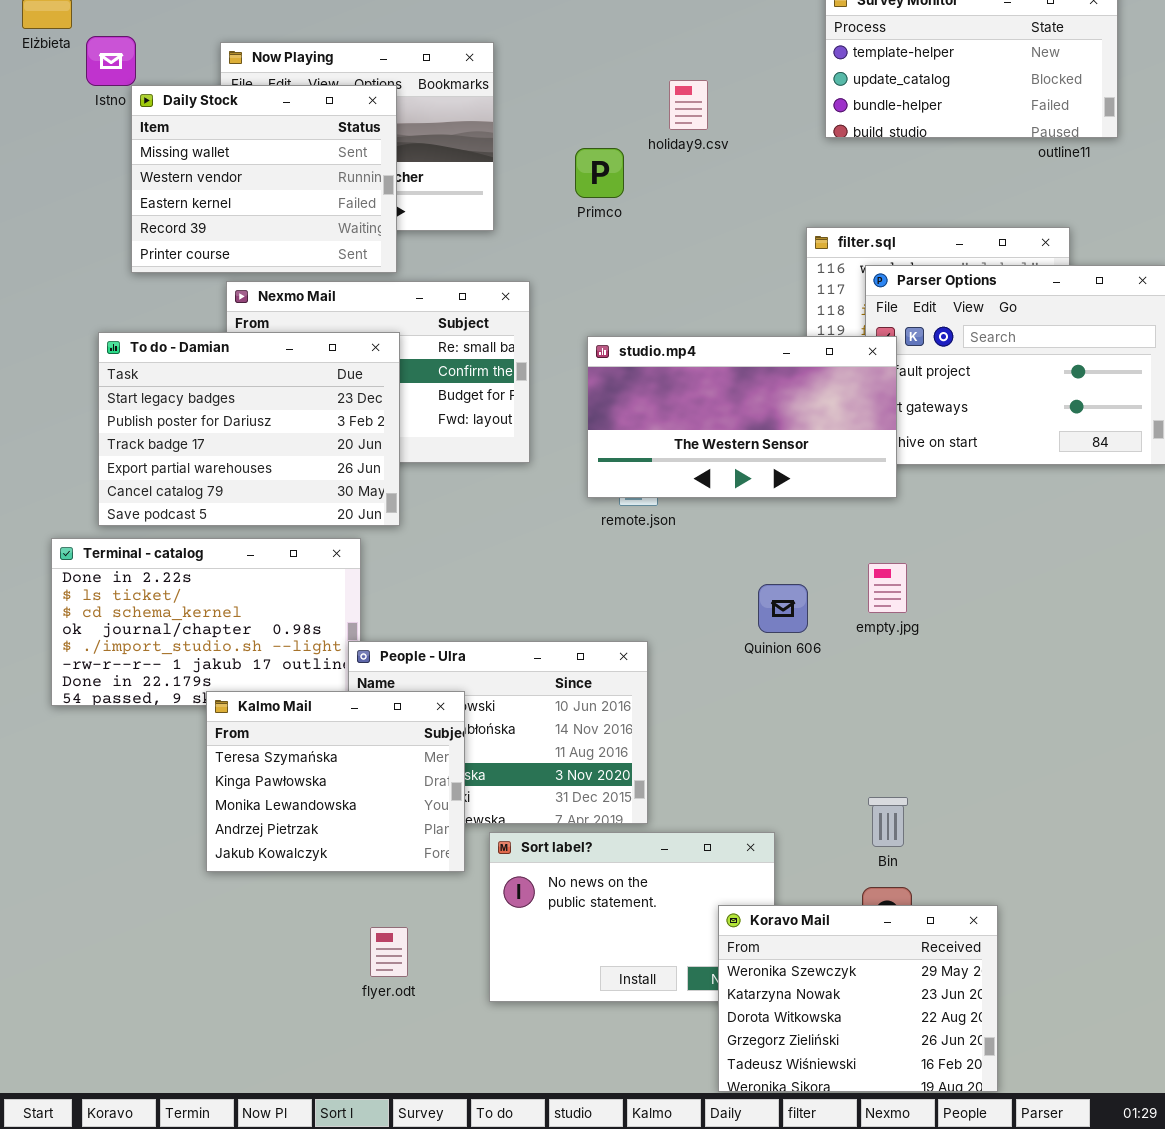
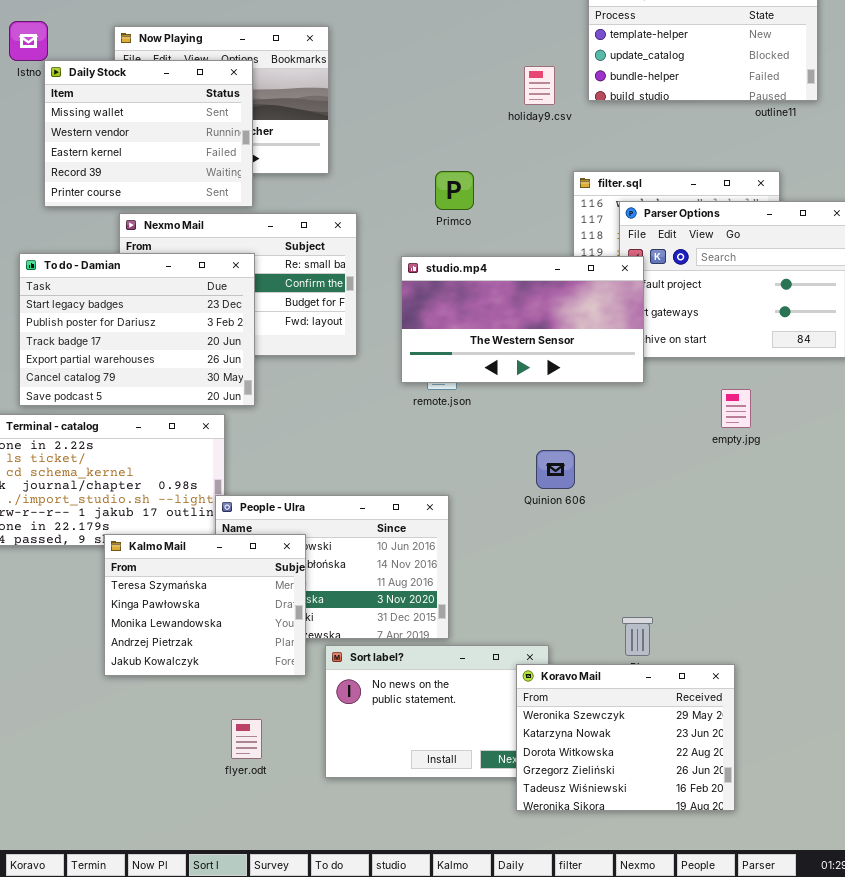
holiday9.csv: [669,80,708,130] -> [524,66,555,105], moved
Primco: [575,148,624,198] -> [435,171,474,210], moved
empty.jpg: [868,563,907,613] -> [721,389,751,428], moved
Koravo Mail: [718,905,998,1092] -> [516,664,735,811], moved

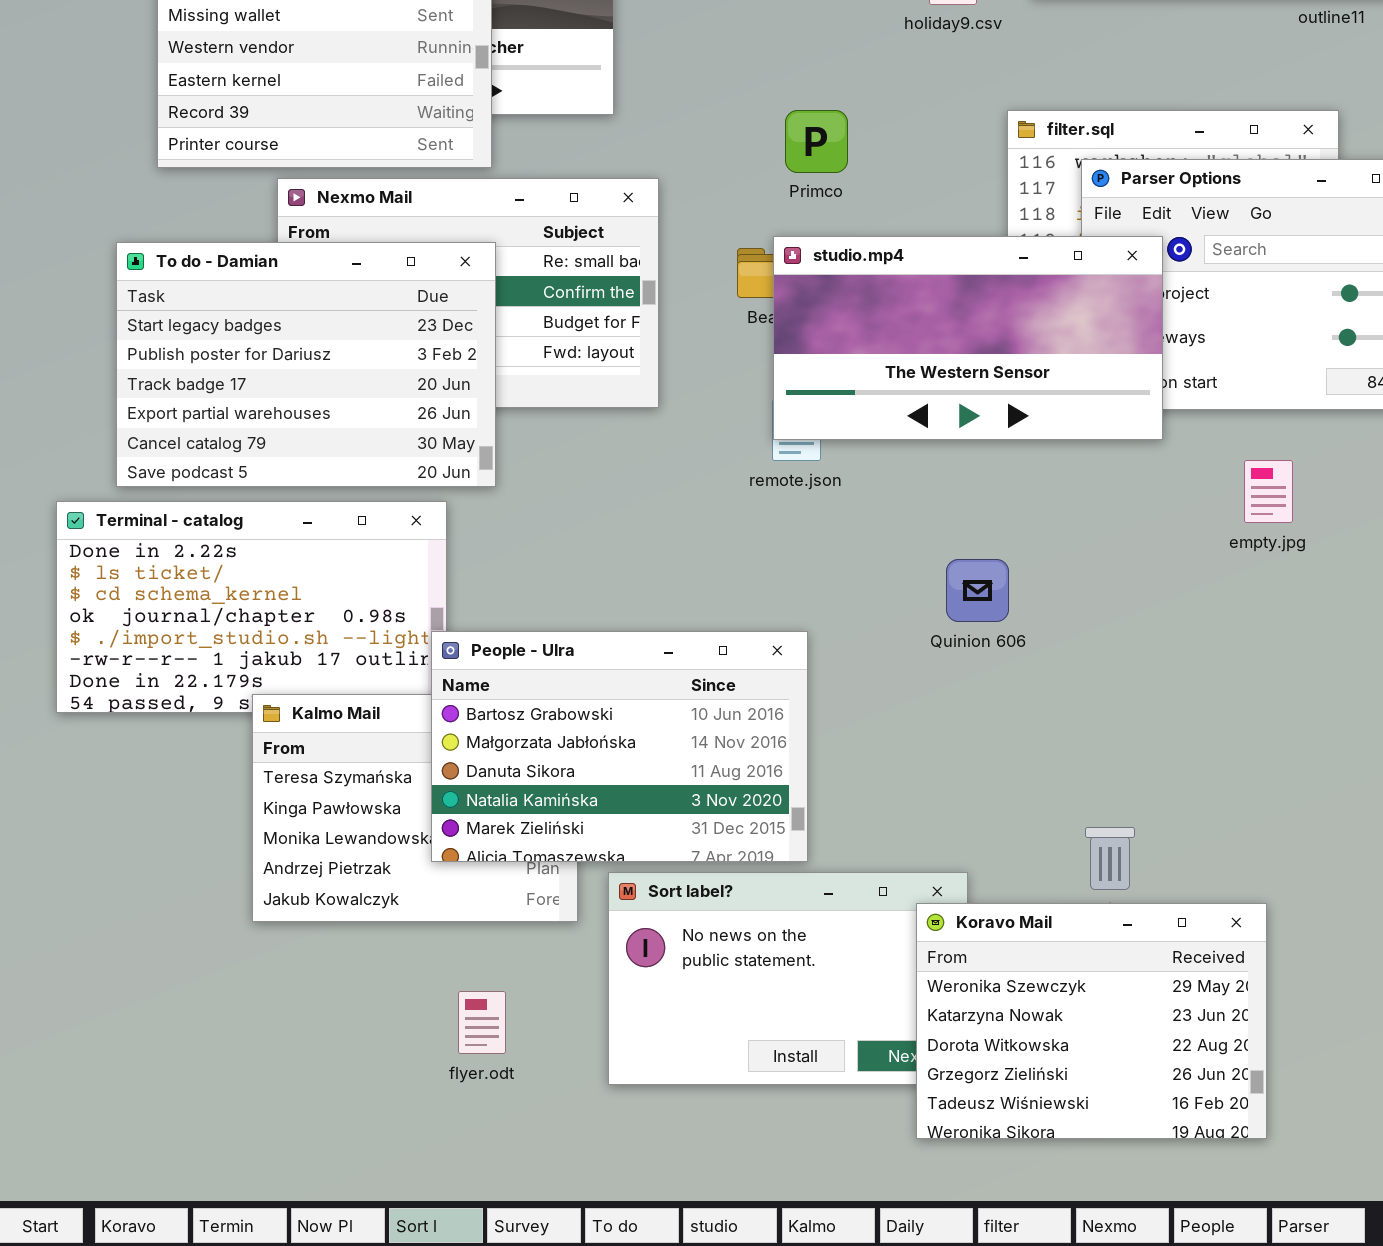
studio.mp4: [401,256,644,383] -> [773,236,1163,440], moved
People - Ulra: [215,495,449,639] -> [431,631,808,862], raised

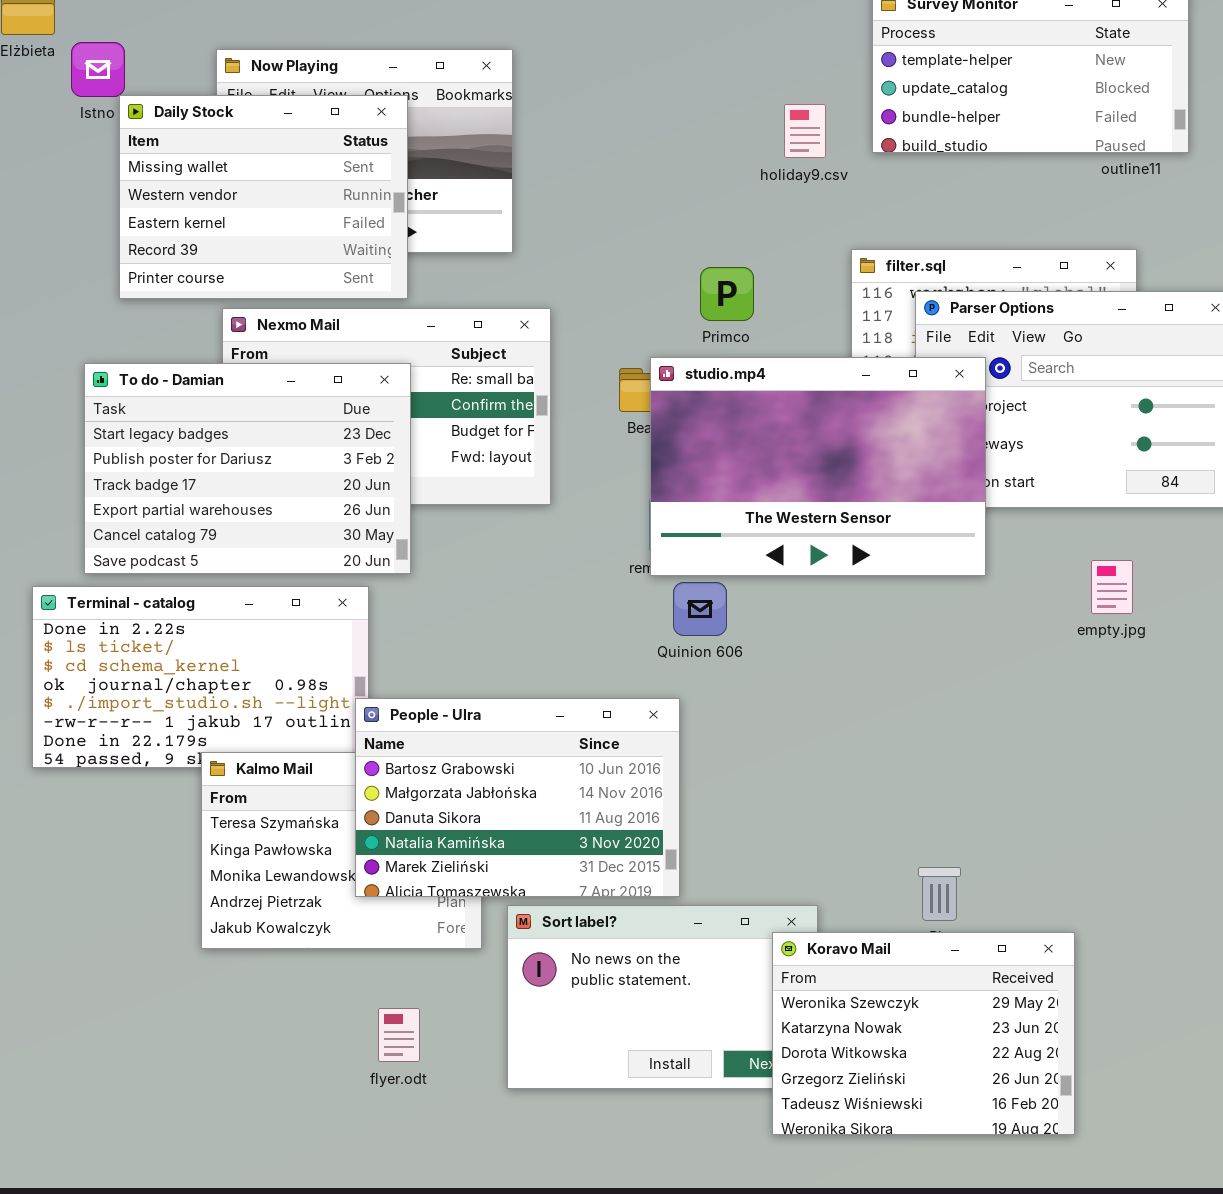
Primco: [785,110,848,173] -> [700,267,754,321], moved
studio.mp4: [773,236,1163,440] -> [650,357,986,576], resized
empty.jpg: [1244,460,1293,523] -> [1091,560,1133,614], moved
Quinion 606: [946,559,1009,622] -> [673,582,727,636], moved

